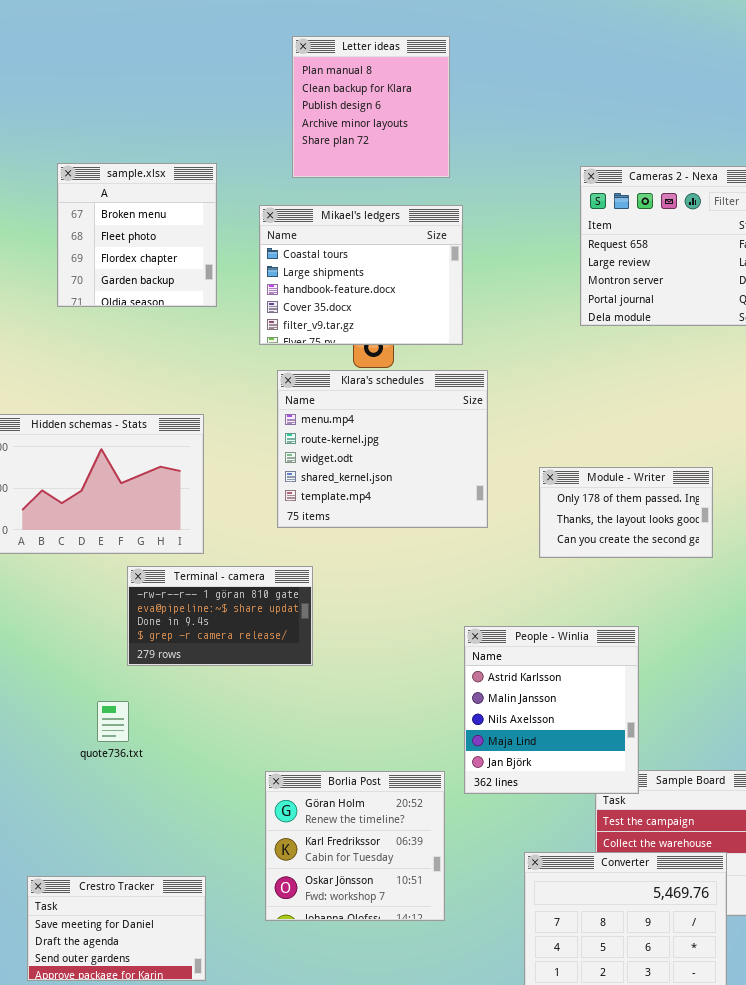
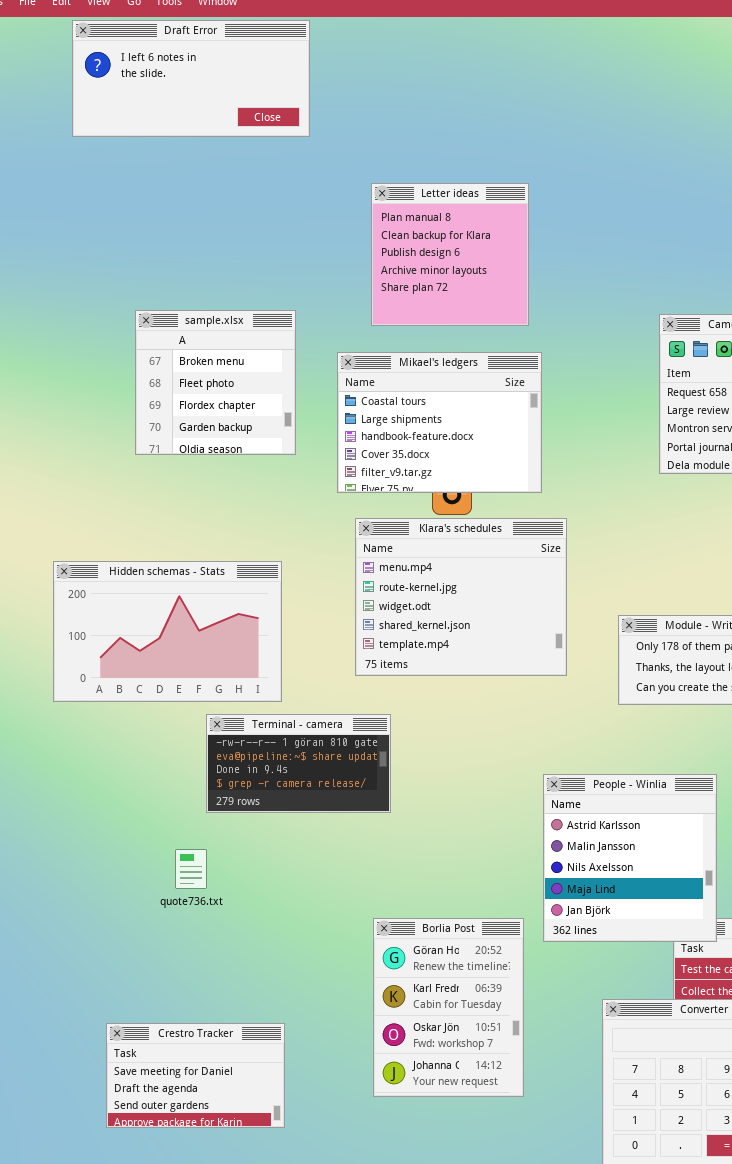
Borlia Post: [265,771,445,921] -> [373,918,524,1097], resized

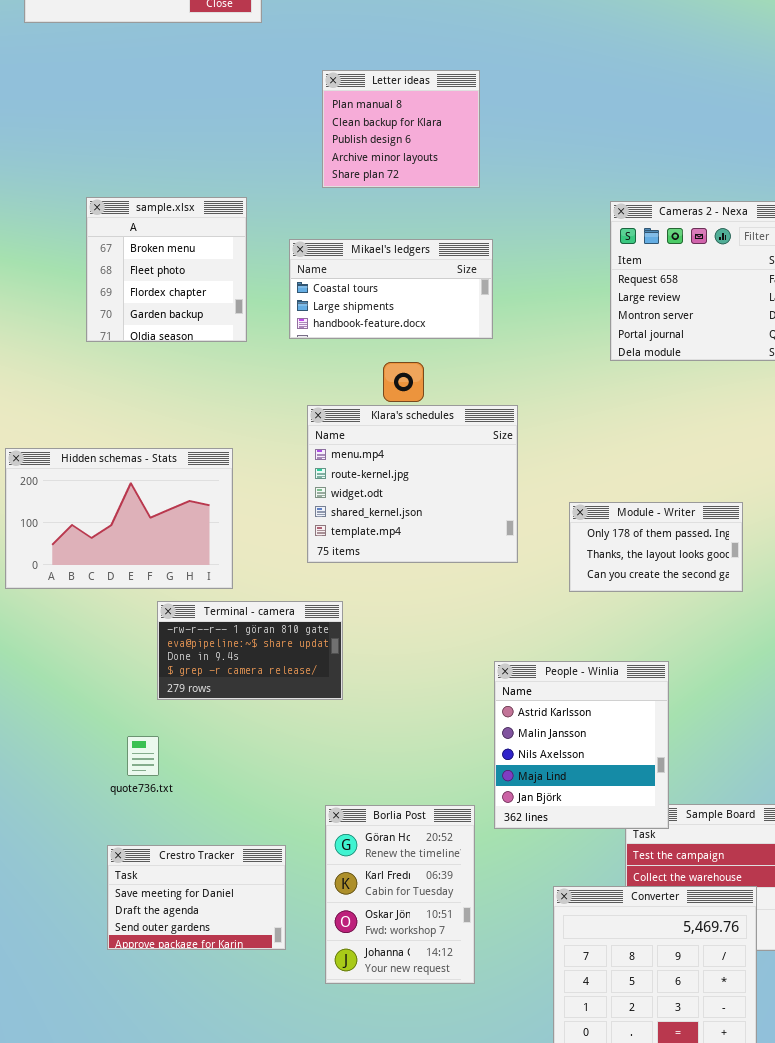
Letter ideas: [371,183,529,326] -> [322,70,480,188], resized
Mikael's ledgers: [337,352,542,493] -> [289,239,493,339], resized
Crestro Tracker: [106,1023,285,1128] -> [107,845,286,950], moved

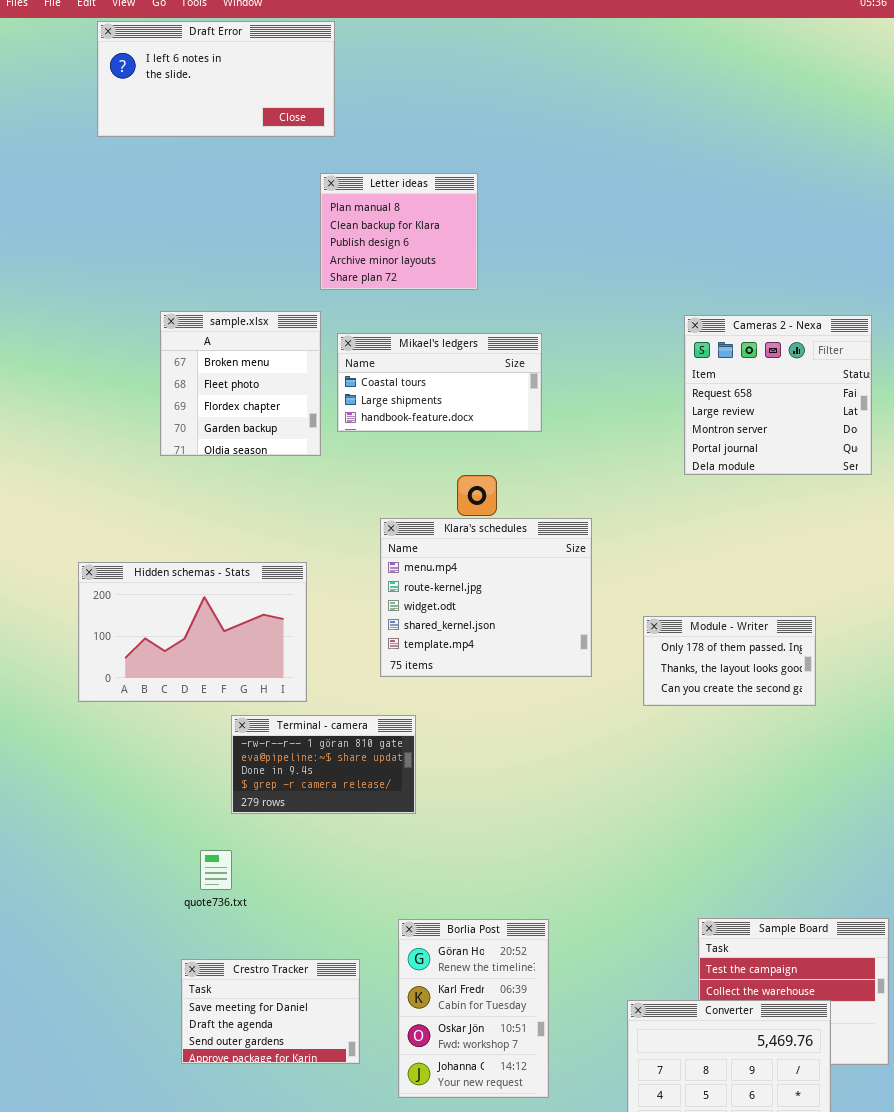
Letter ideas: [322,70,480,188] -> [320,173,478,290], moved
Mikael's ledgers: [289,239,493,339] -> [337,333,542,432], moved
People - Winlia: [494,661,669,829] -> none, closed

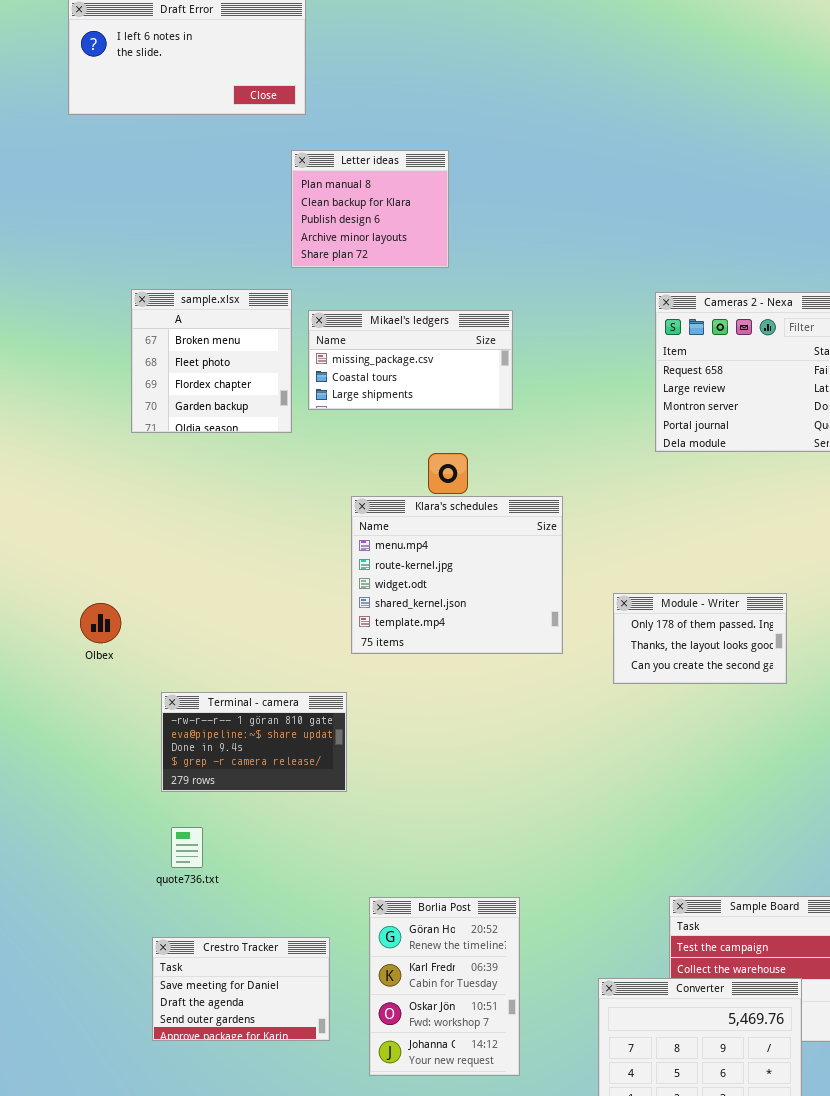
Mikael's ledgers: [337,333,542,432] -> [308,310,513,410], scrolled up 1 row
Hidden schemas - Stats: [78,562,307,702] -> none, closed
Terminal - camera: [231,715,416,814] -> [161,692,347,792], moved

